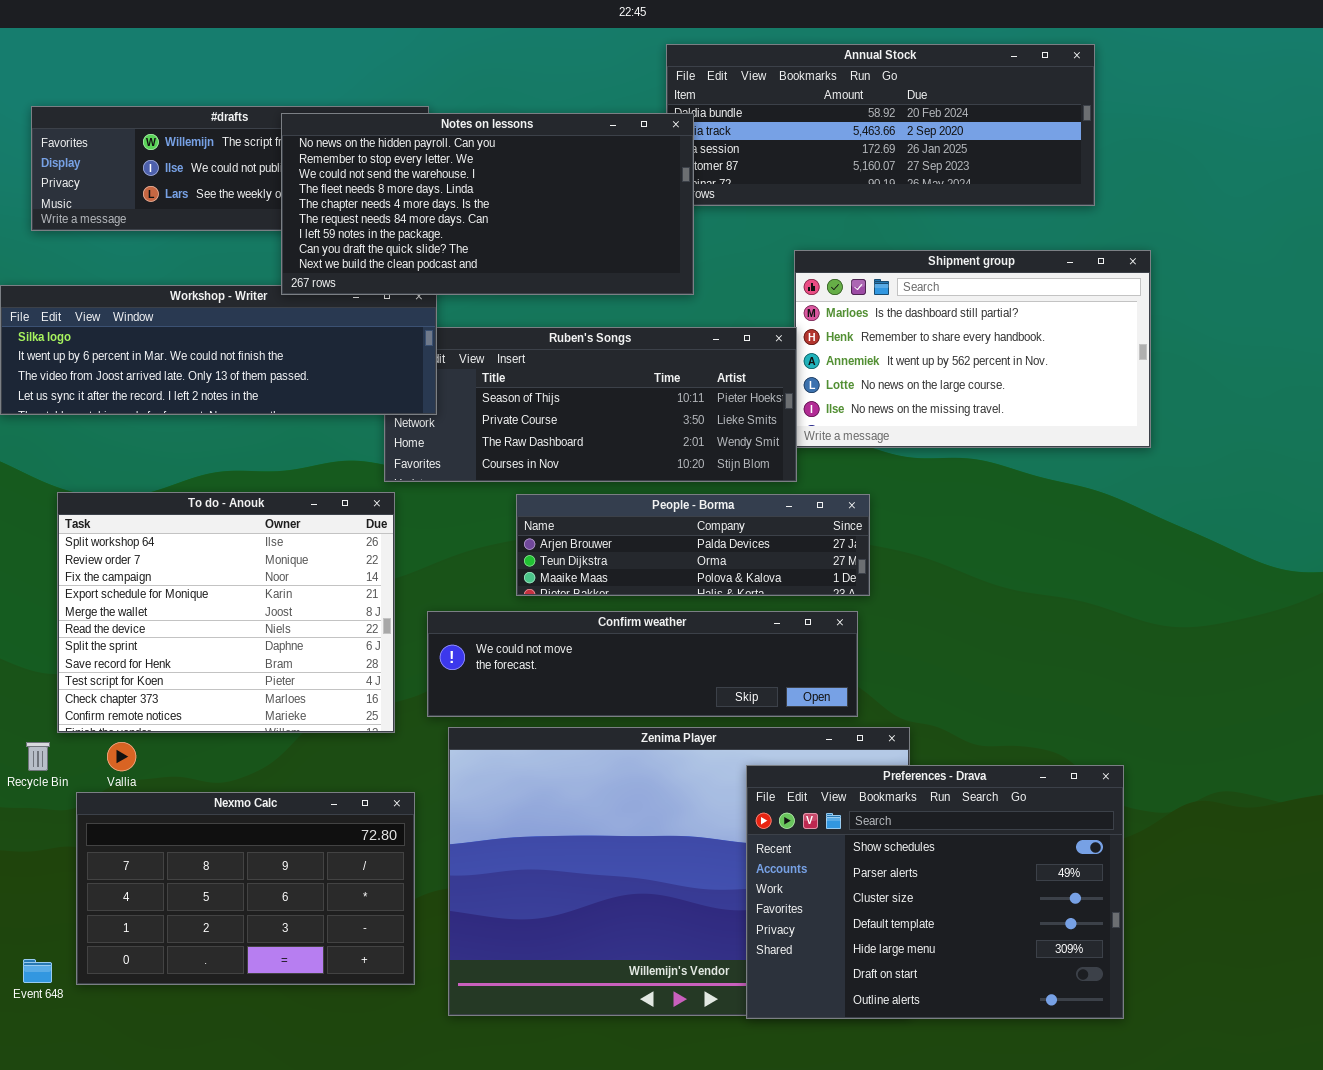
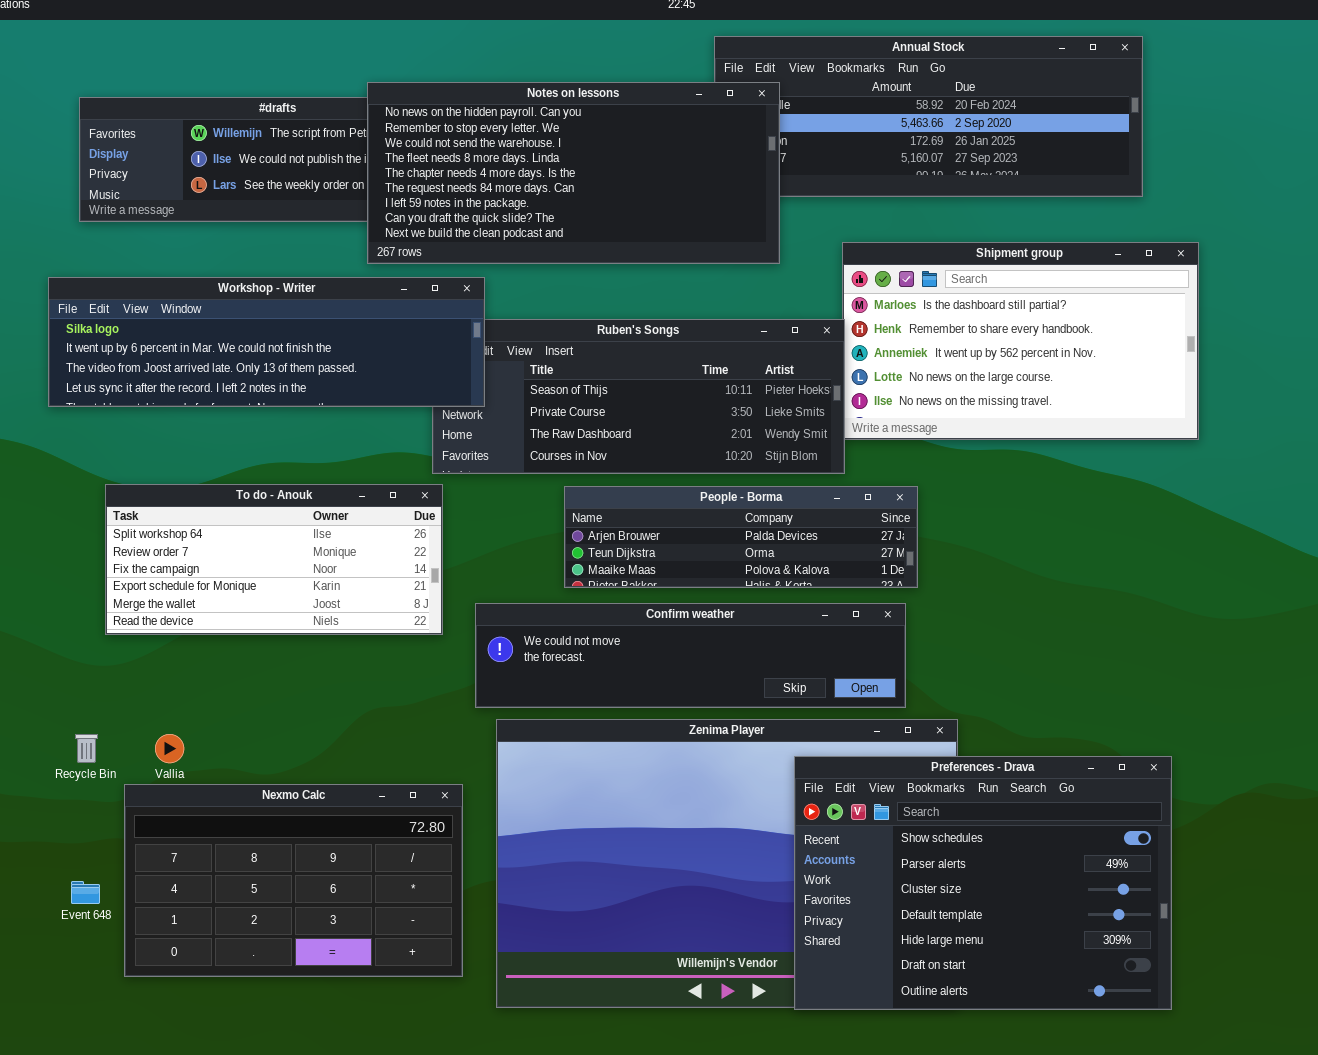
Notes on lessons: [281,113,694,295] -> [367,82,780,264], moved
To do - Anouk: [57,492,395,733] -> [105,484,443,635], resized
Event 648: [23,959,52,983] -> [71,881,100,904], moved

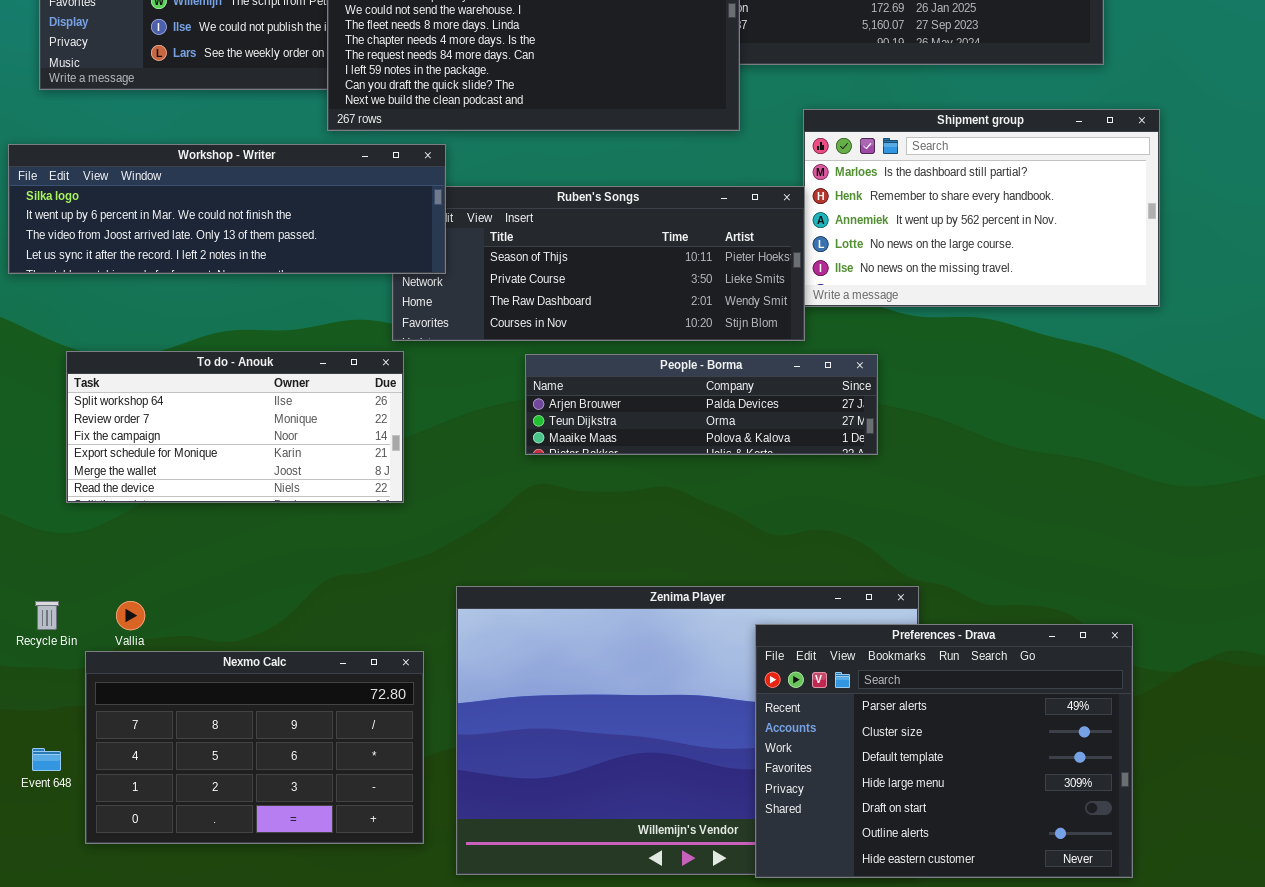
Confirm weather: [475,603,906,708] -> none, closed
Preferences - Drava: [794,756,1172,1010] -> [755,624,1133,878], scrolled down 1 row

